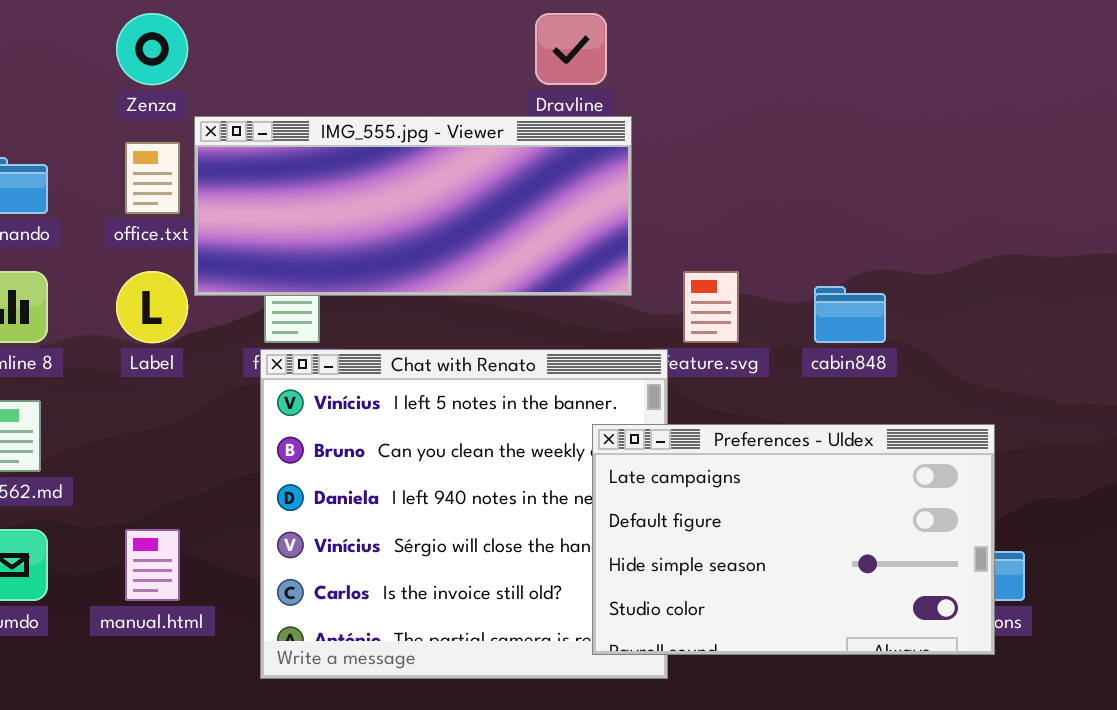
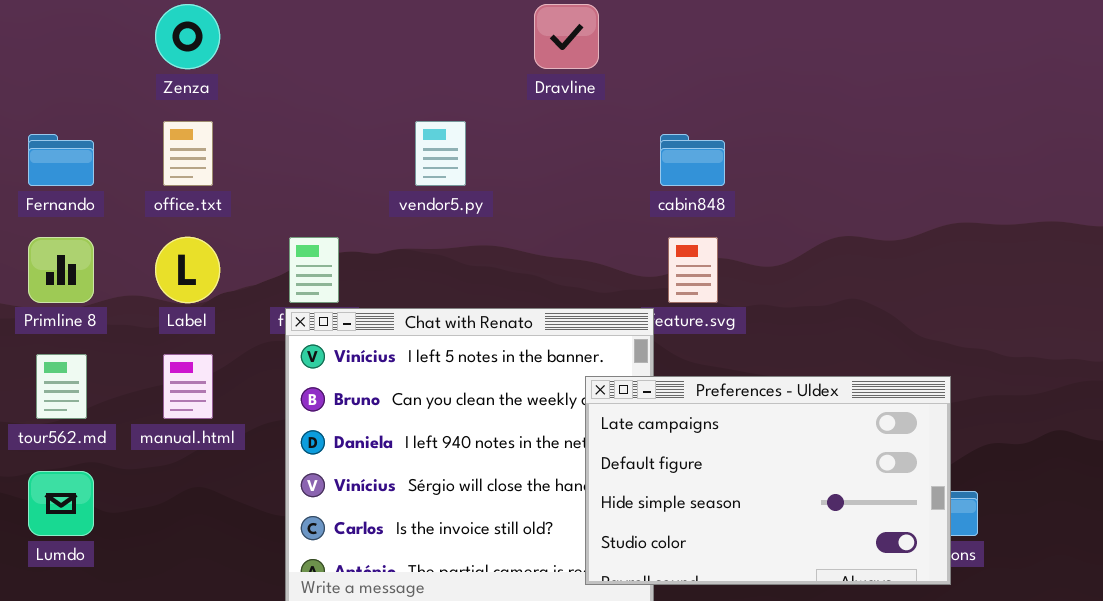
IMG_555.jpg - Viewer: [194,116,632,296] -> none, closed
cabin848: [814,286,886,343] -> [660,134,725,186], moved
manual.html: [125,529,180,601] -> [163,354,213,419], moved

